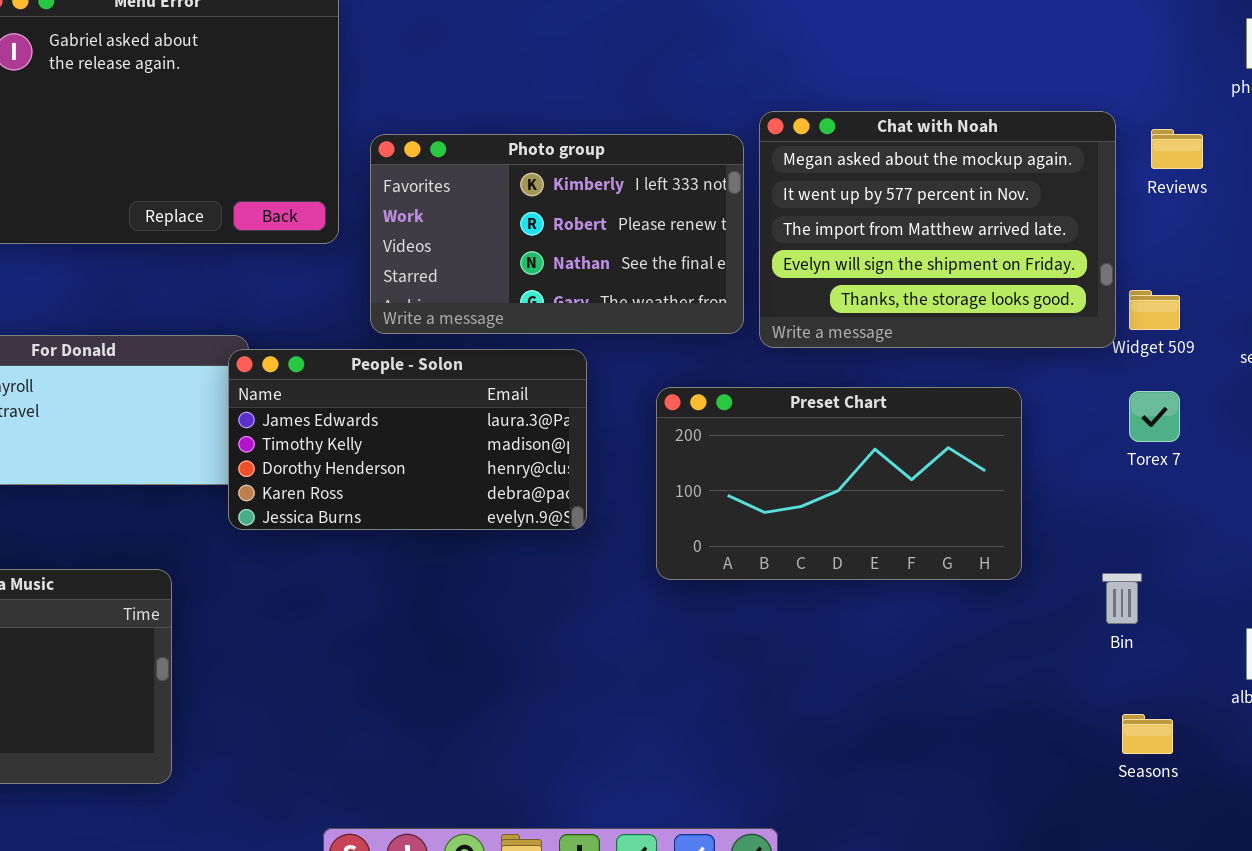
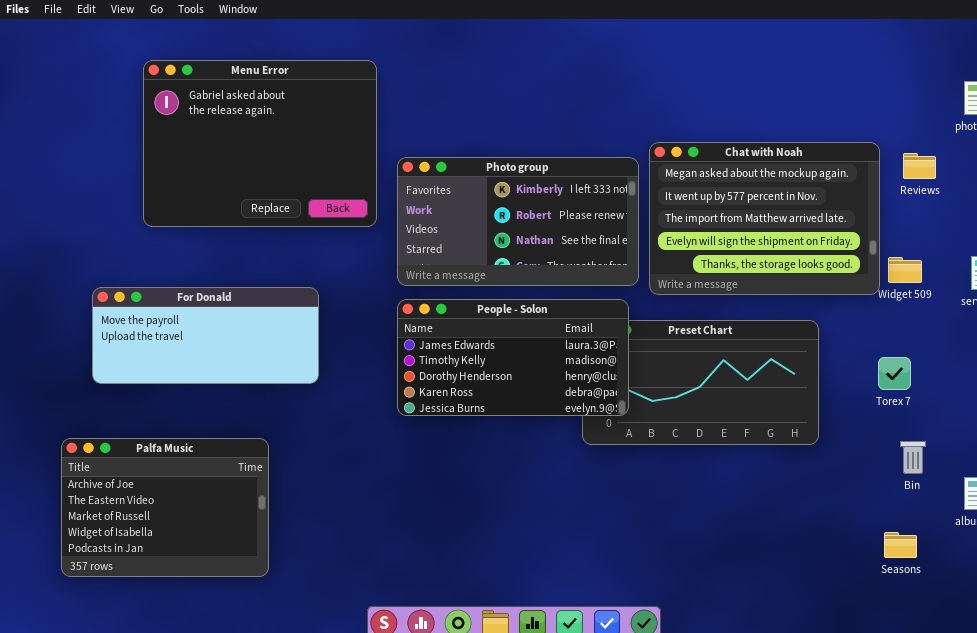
People - Solon: [228,349,587,530] -> [397,299,629,416], moved
Torex 7: [1129,391,1180,442] -> [878,357,911,390], moved
Bin: [1102,573,1142,624] -> [900,441,926,474], moved

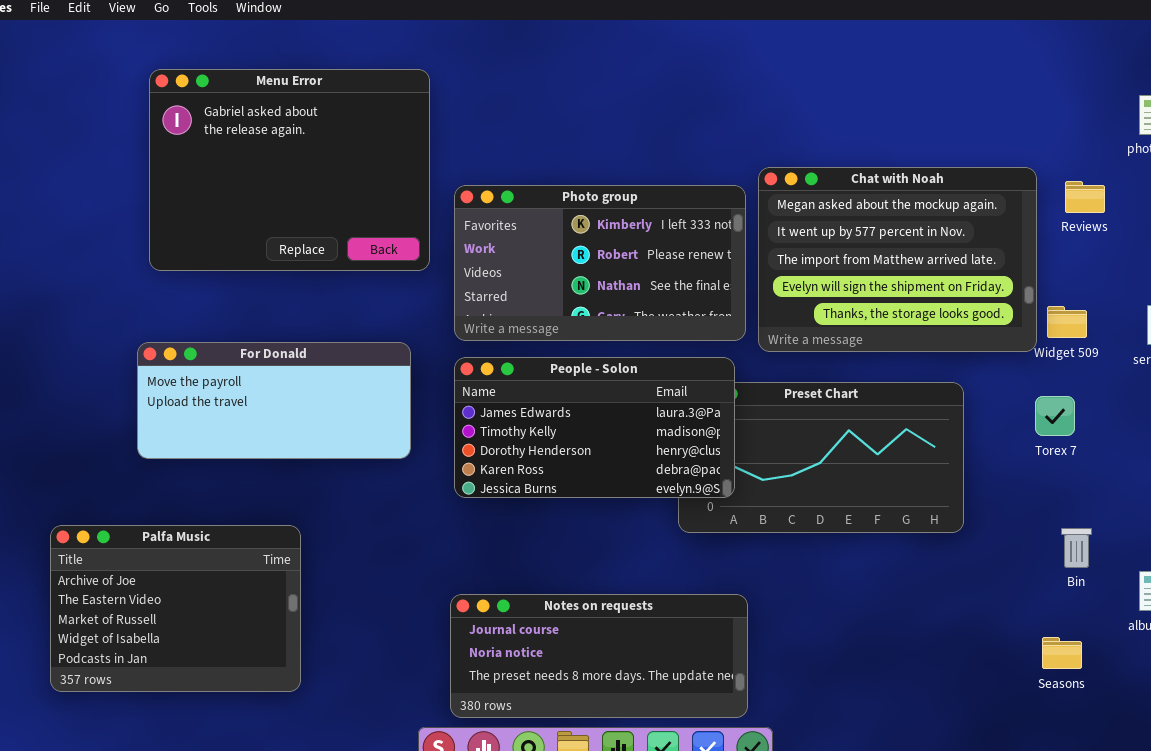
For Donald: [92,287,319,384] -> [137,342,411,459], moved
Torex 7: [878,357,911,390] -> [1035,396,1075,436], moved
Notes on requests: none -> [450,594,748,718], opened

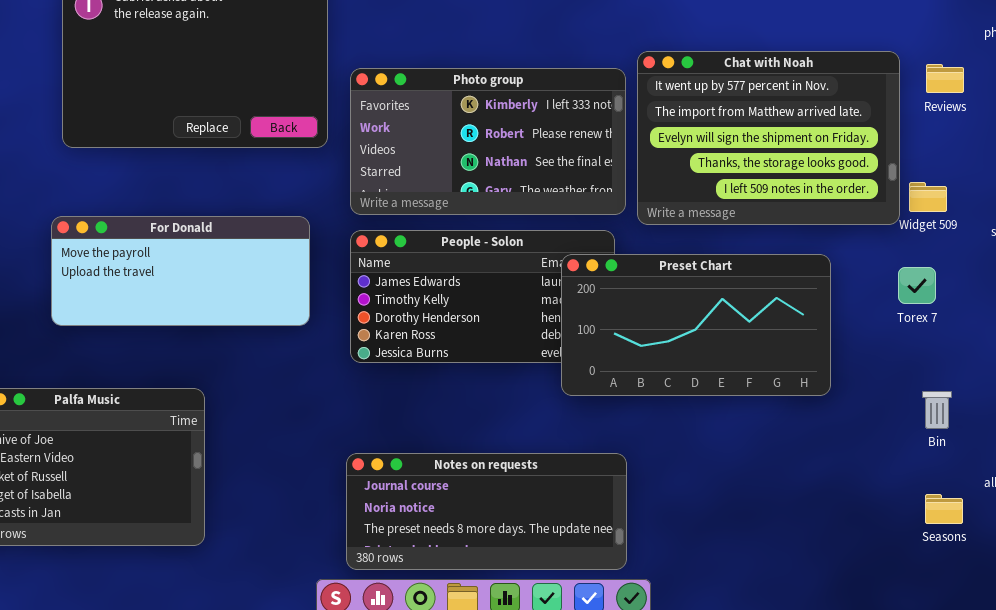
Chat with Noah: [758,167,1037,352] -> [637,51,900,225], scrolled down 1 row
Preset Chart: [678,382,964,533] -> [561,254,831,396], raised
Seasons: [1042,637,1082,669] -> [925,494,963,524], moved

